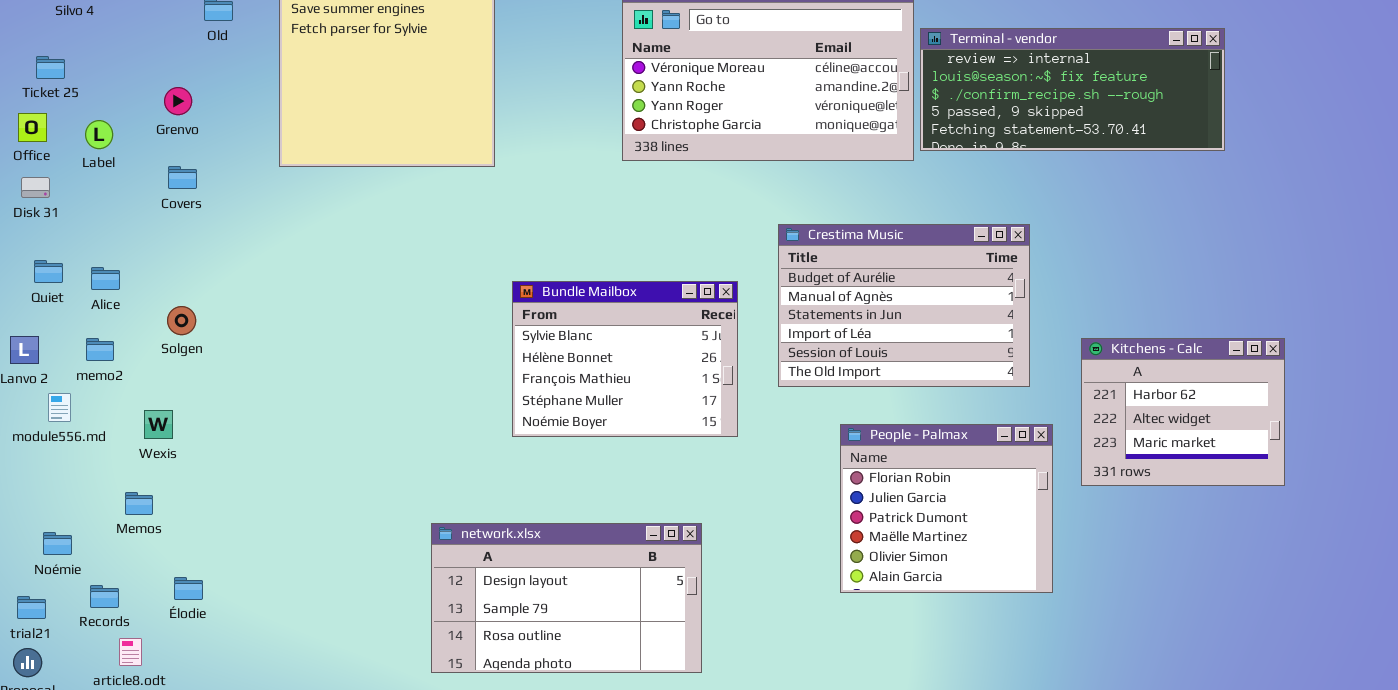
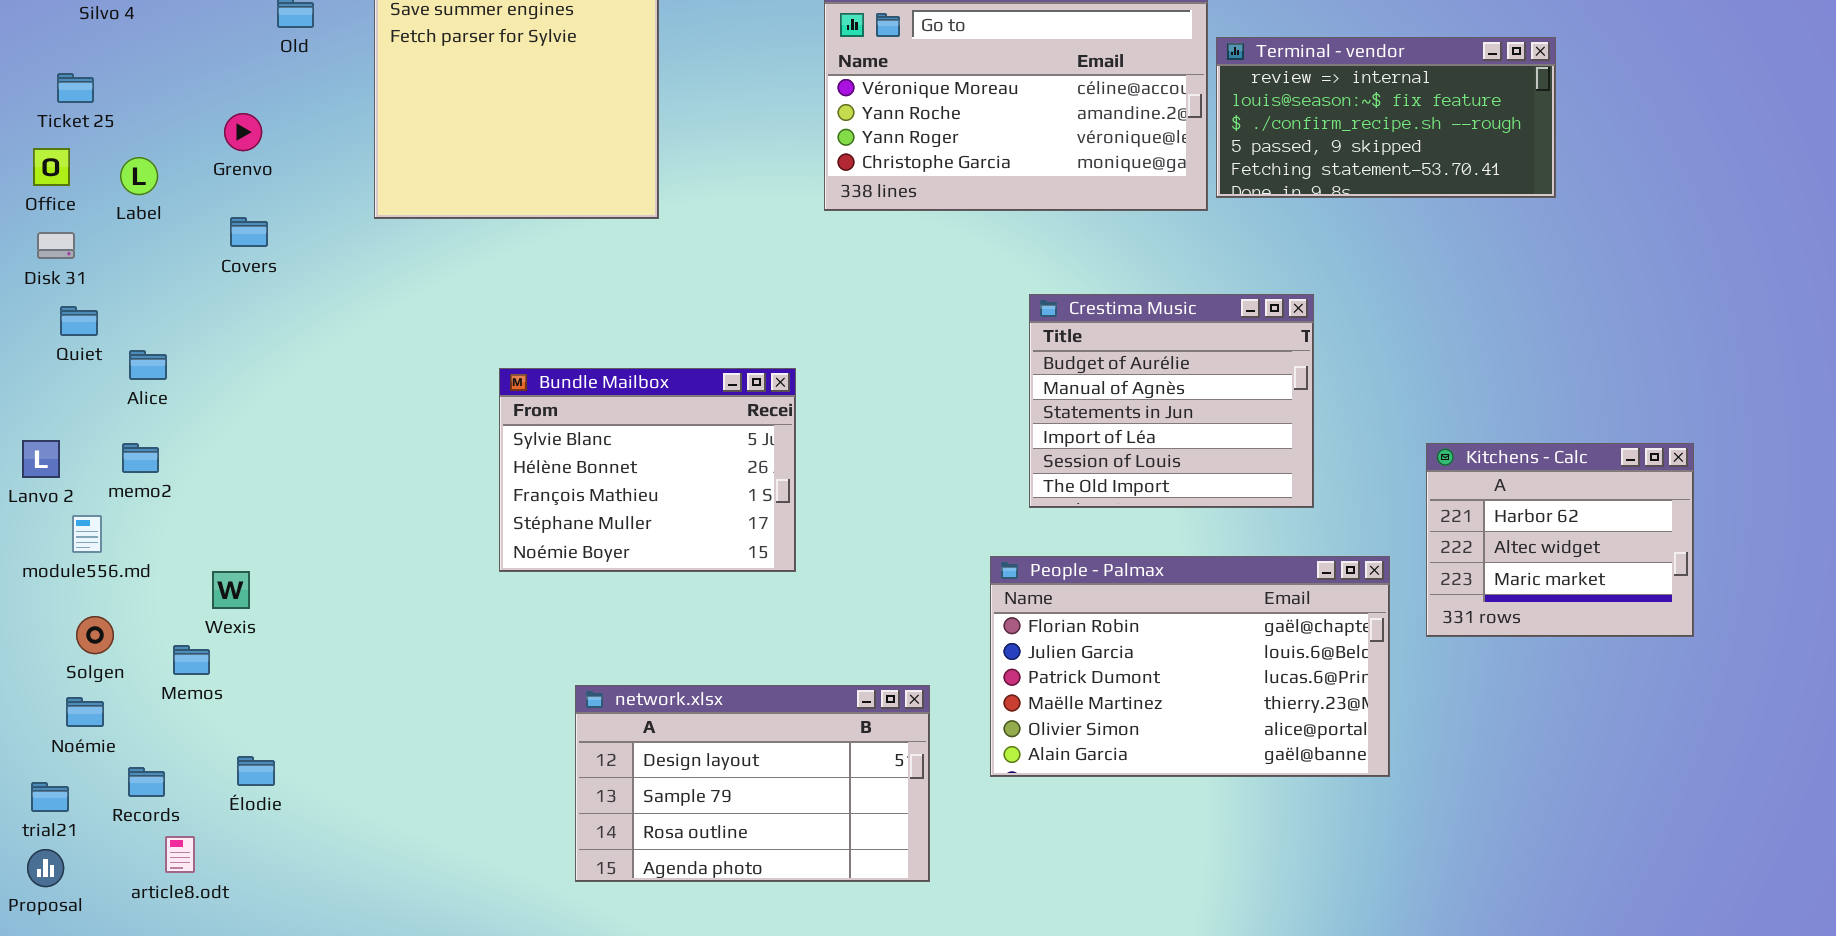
Terminal - vendor: [920,28,1225,151] -> [1216,37,1556,198], resized
Crestima Music: [778,224,1030,387] -> [1029,294,1314,508], resized
Quiet: [34,260,63,283] -> [60,306,98,336], moved
Bundle Mailbox: [512,281,738,437] -> [499,368,796,572], moved
Solgen: [167,306,196,335] -> [76,616,114,654], moved
Wexis: [144,410,173,439] -> [212,571,250,609], moved
People - Palmax: [840,424,1053,593] -> [990,556,1390,777], resized

